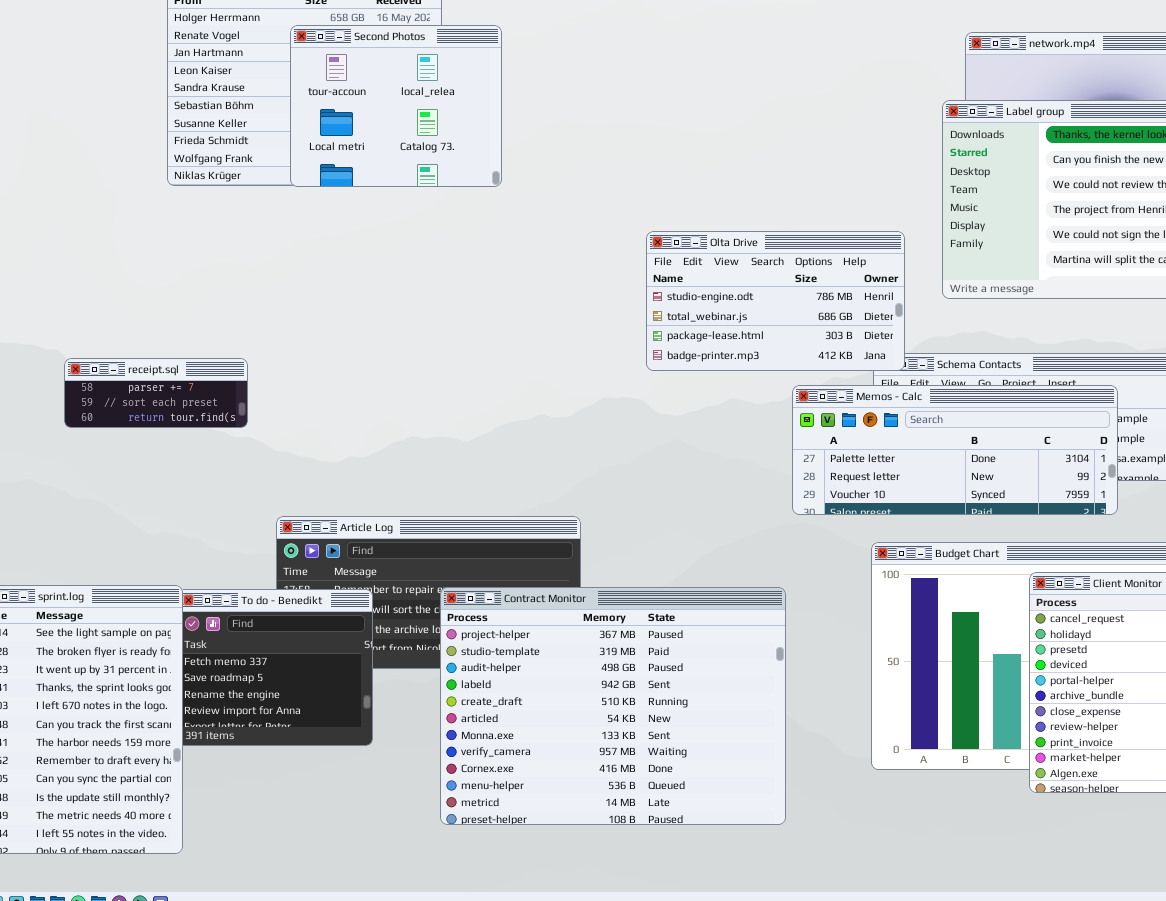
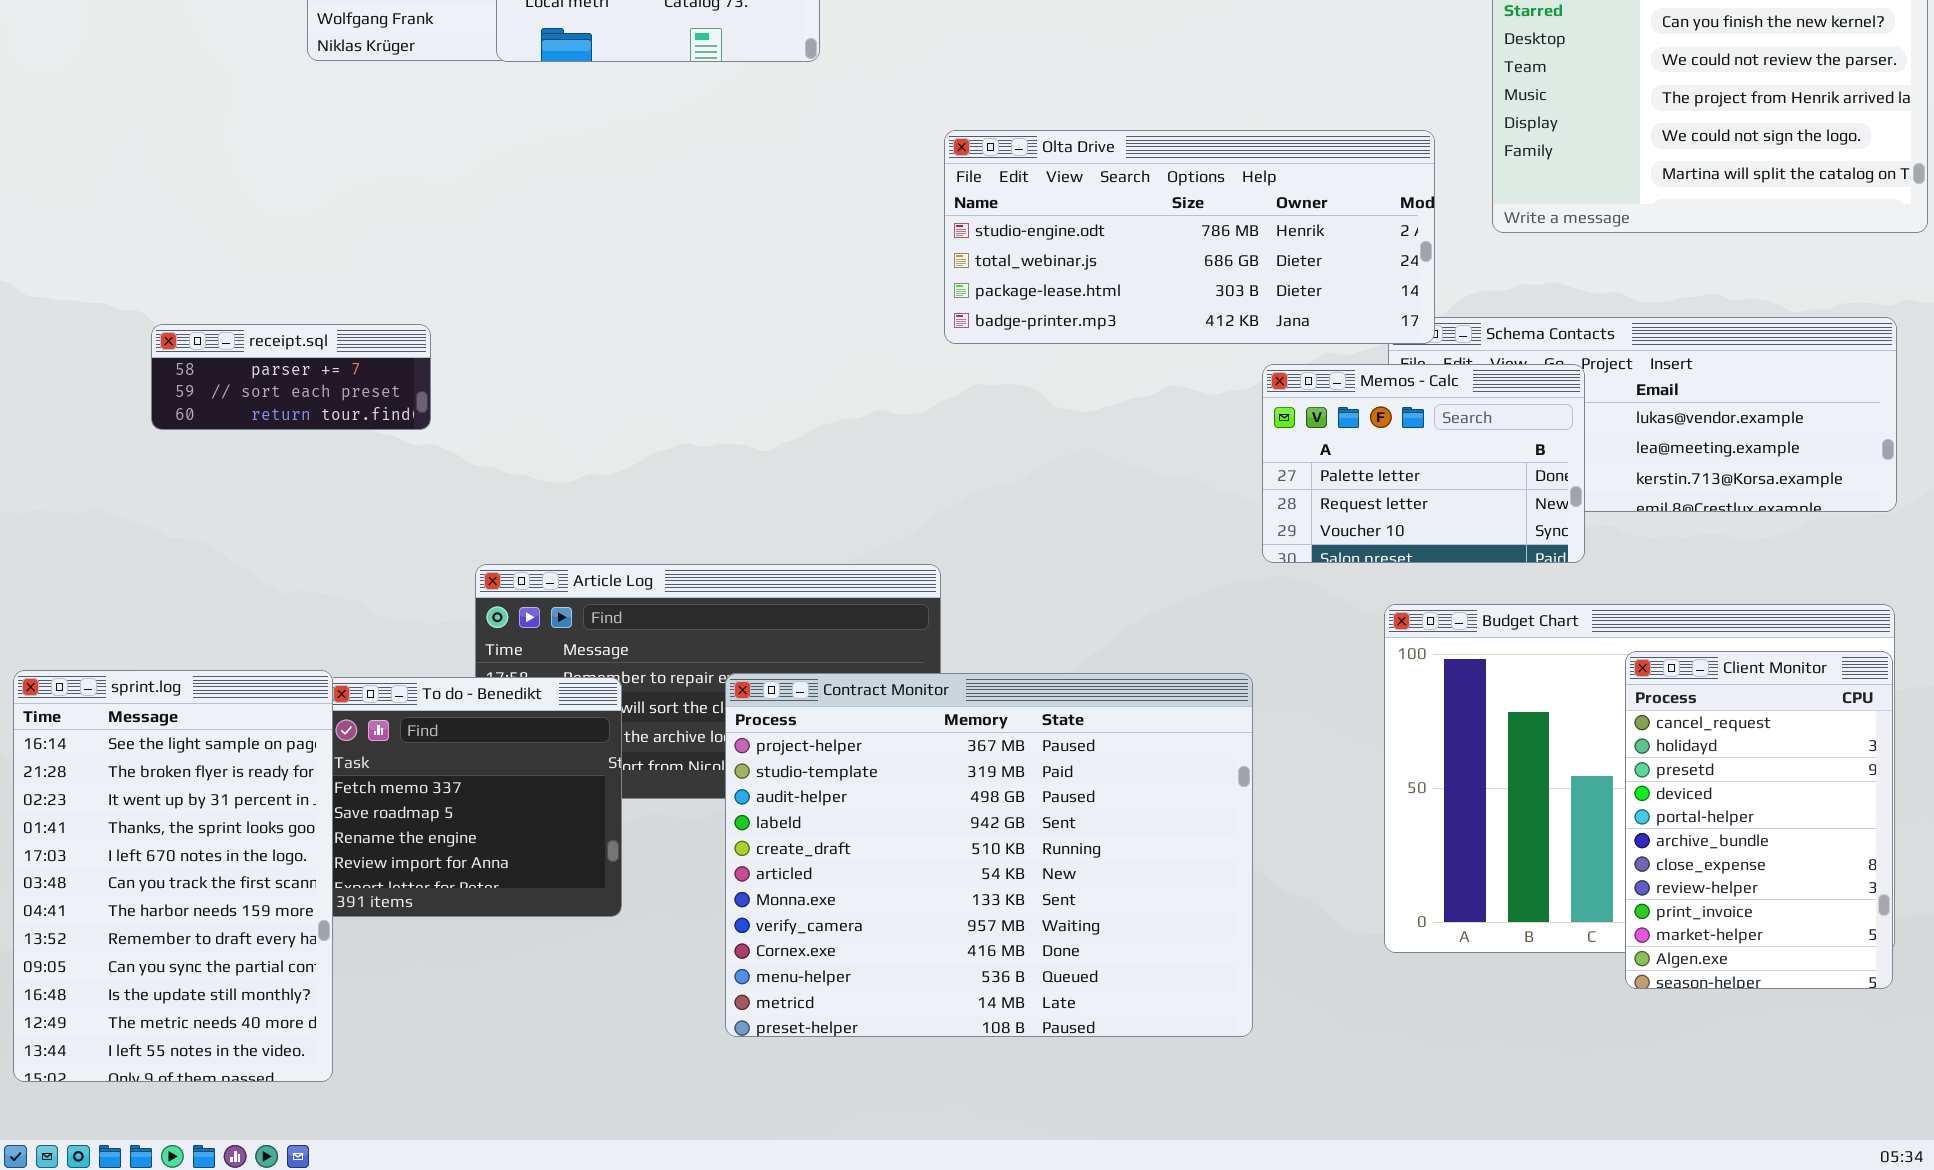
Olta Drive: [646,231,905,371] -> [944,130,1435,344], resized
Memos - Calc: [792,385,1118,515] -> [1262,364,1585,563], resized

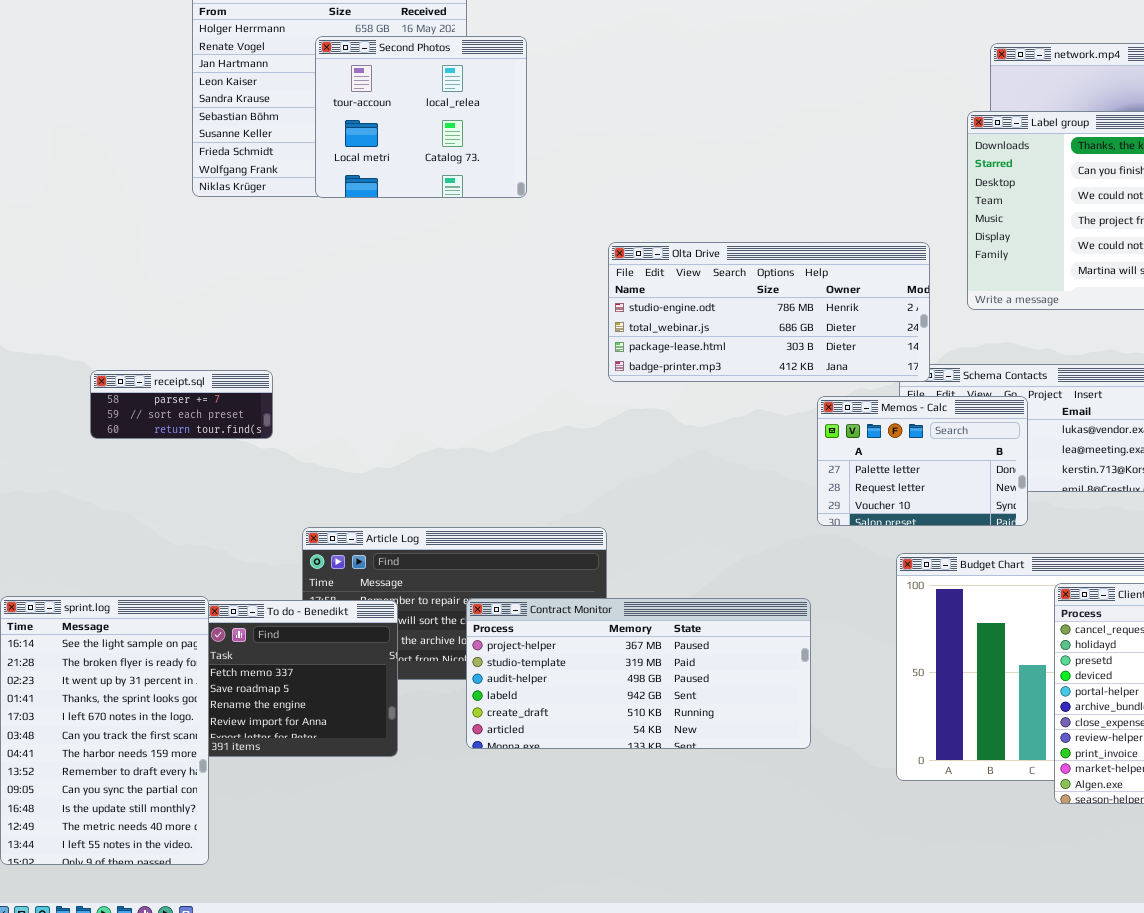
Contract Monitor: [725,673,1253,1037] -> [466,598,811,749], resized

